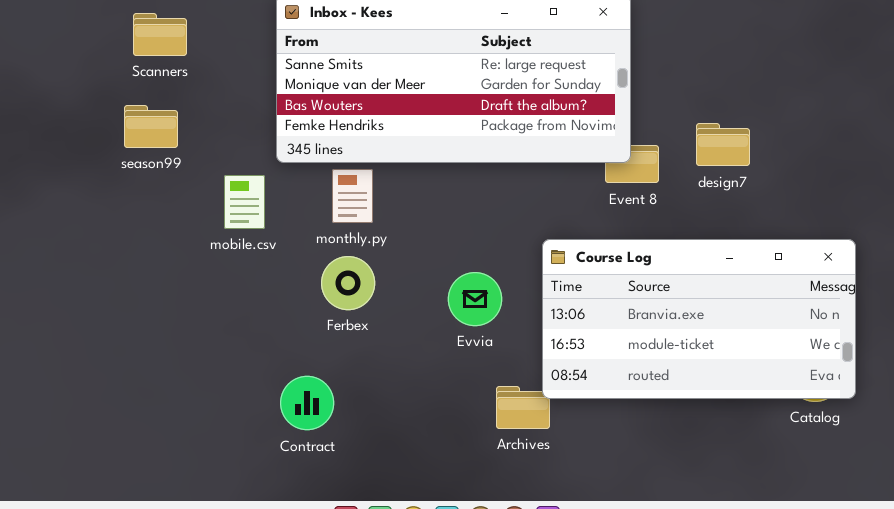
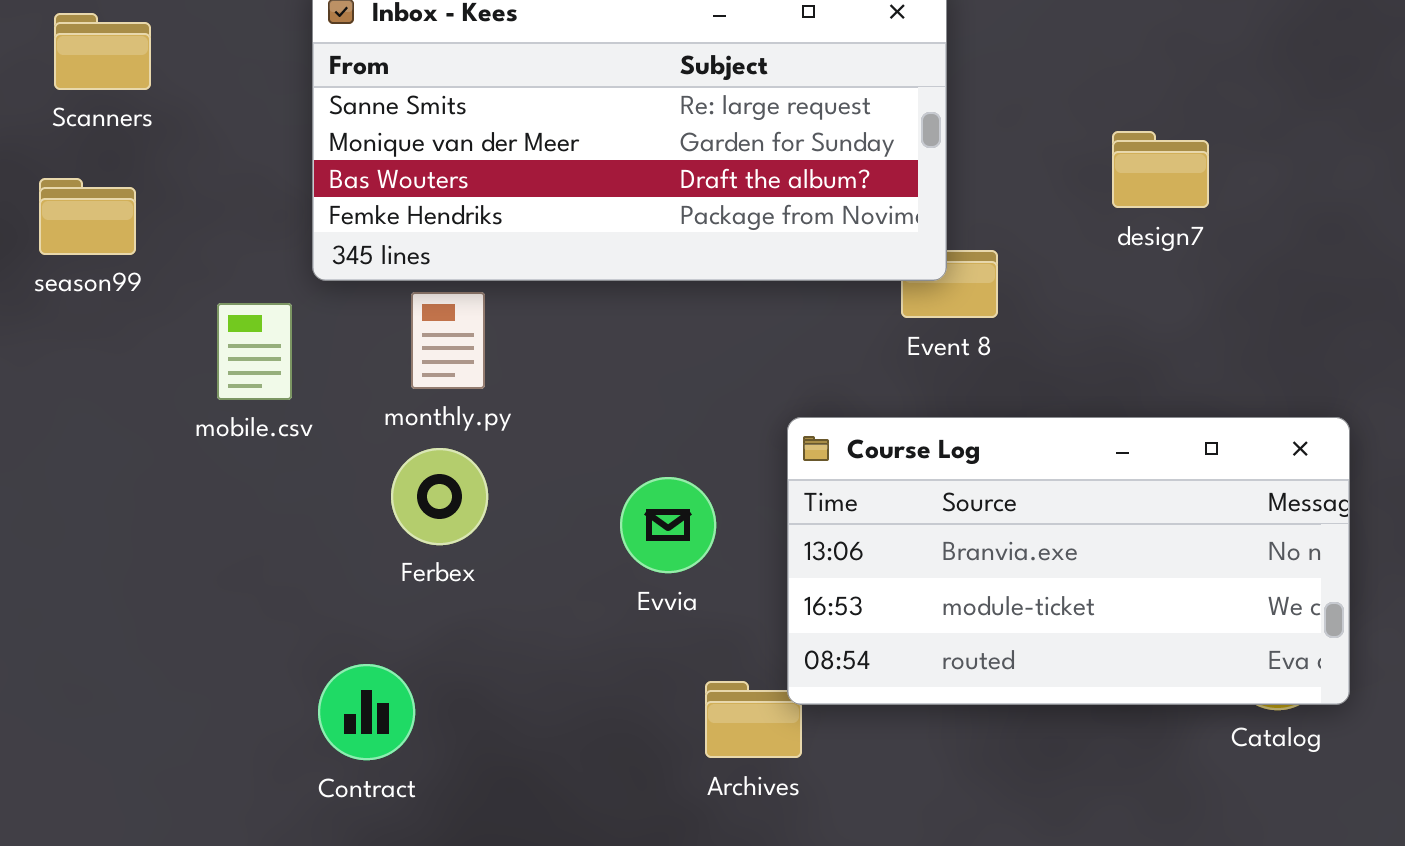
design7: [696,123,750,166] -> [1112,131,1209,208], moved

